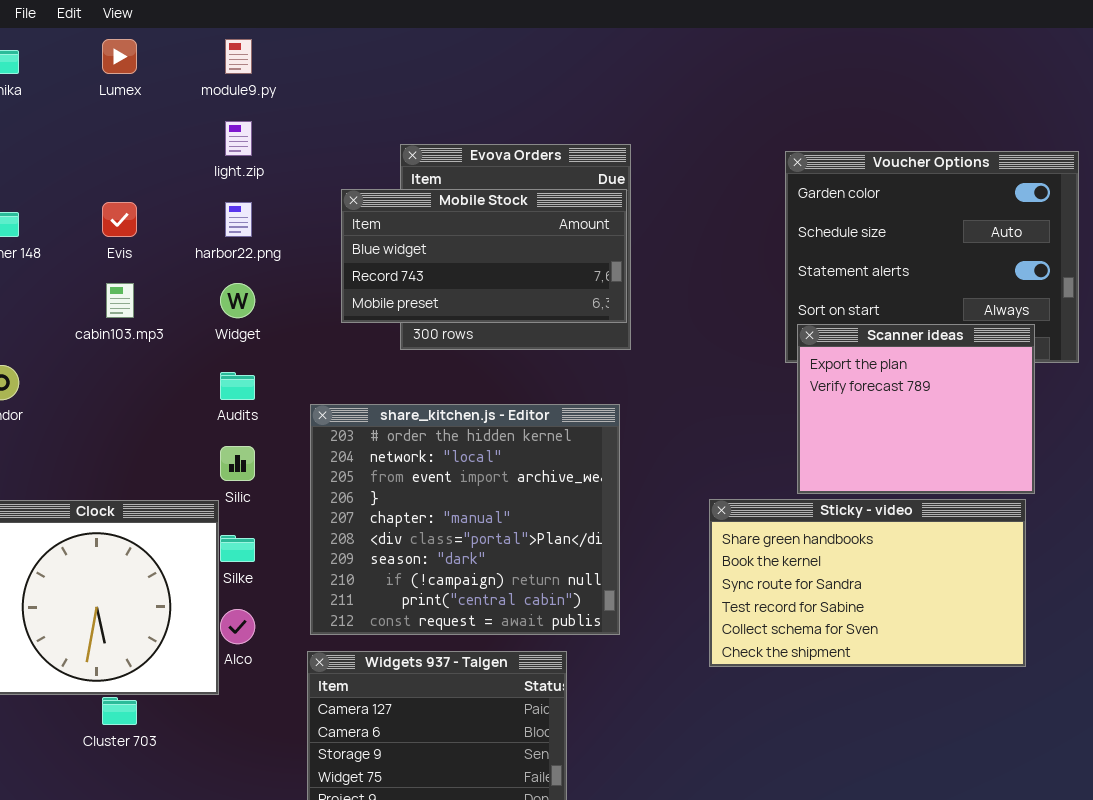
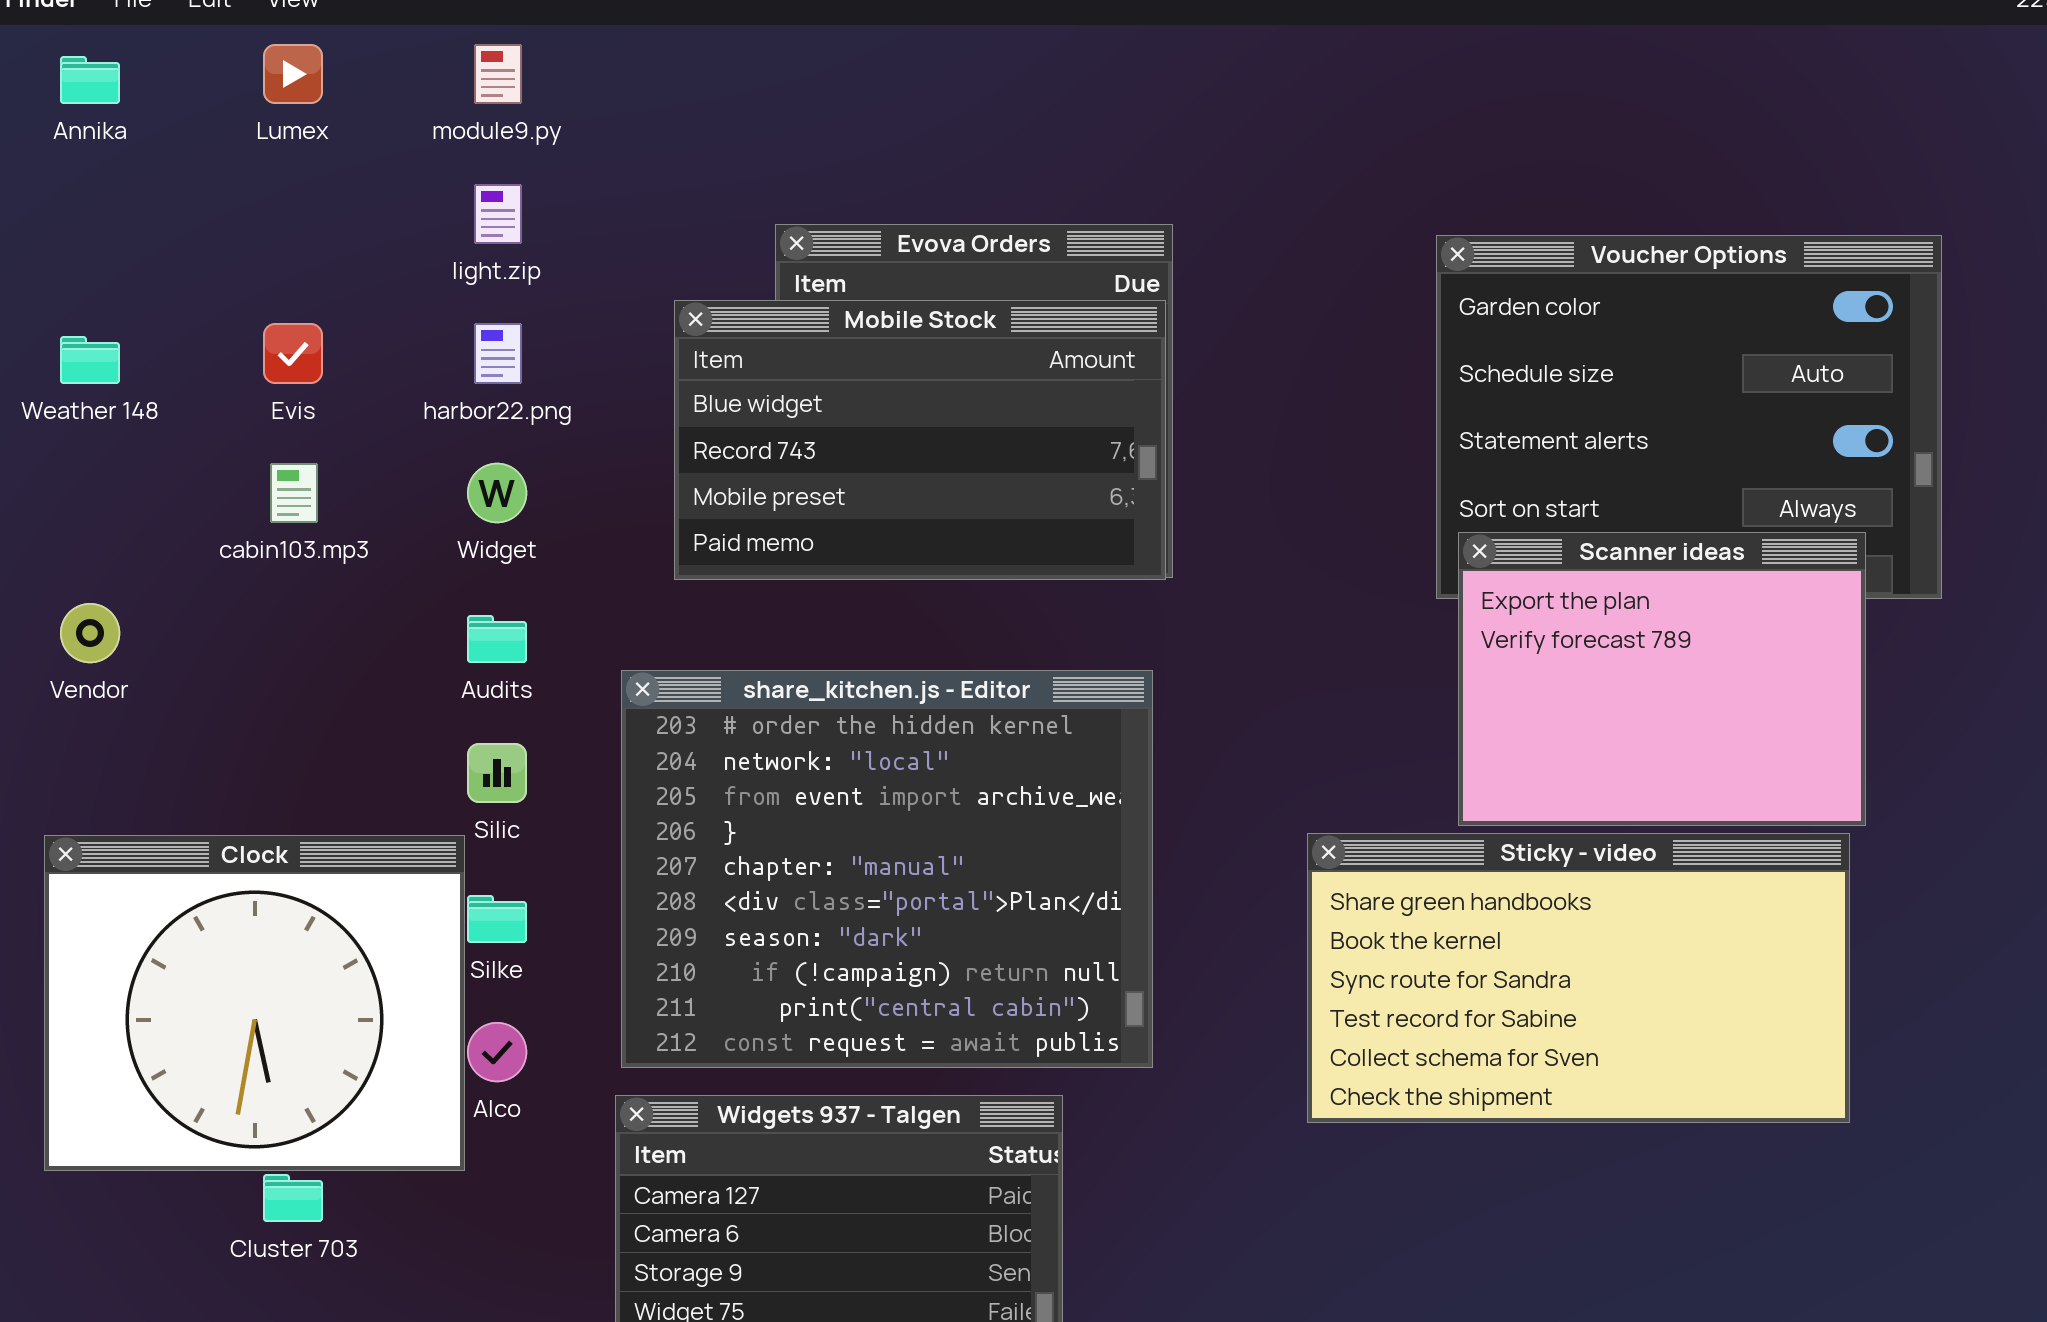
Mobile Stock: [341,189,627,323] -> [674,300,1166,580], resized

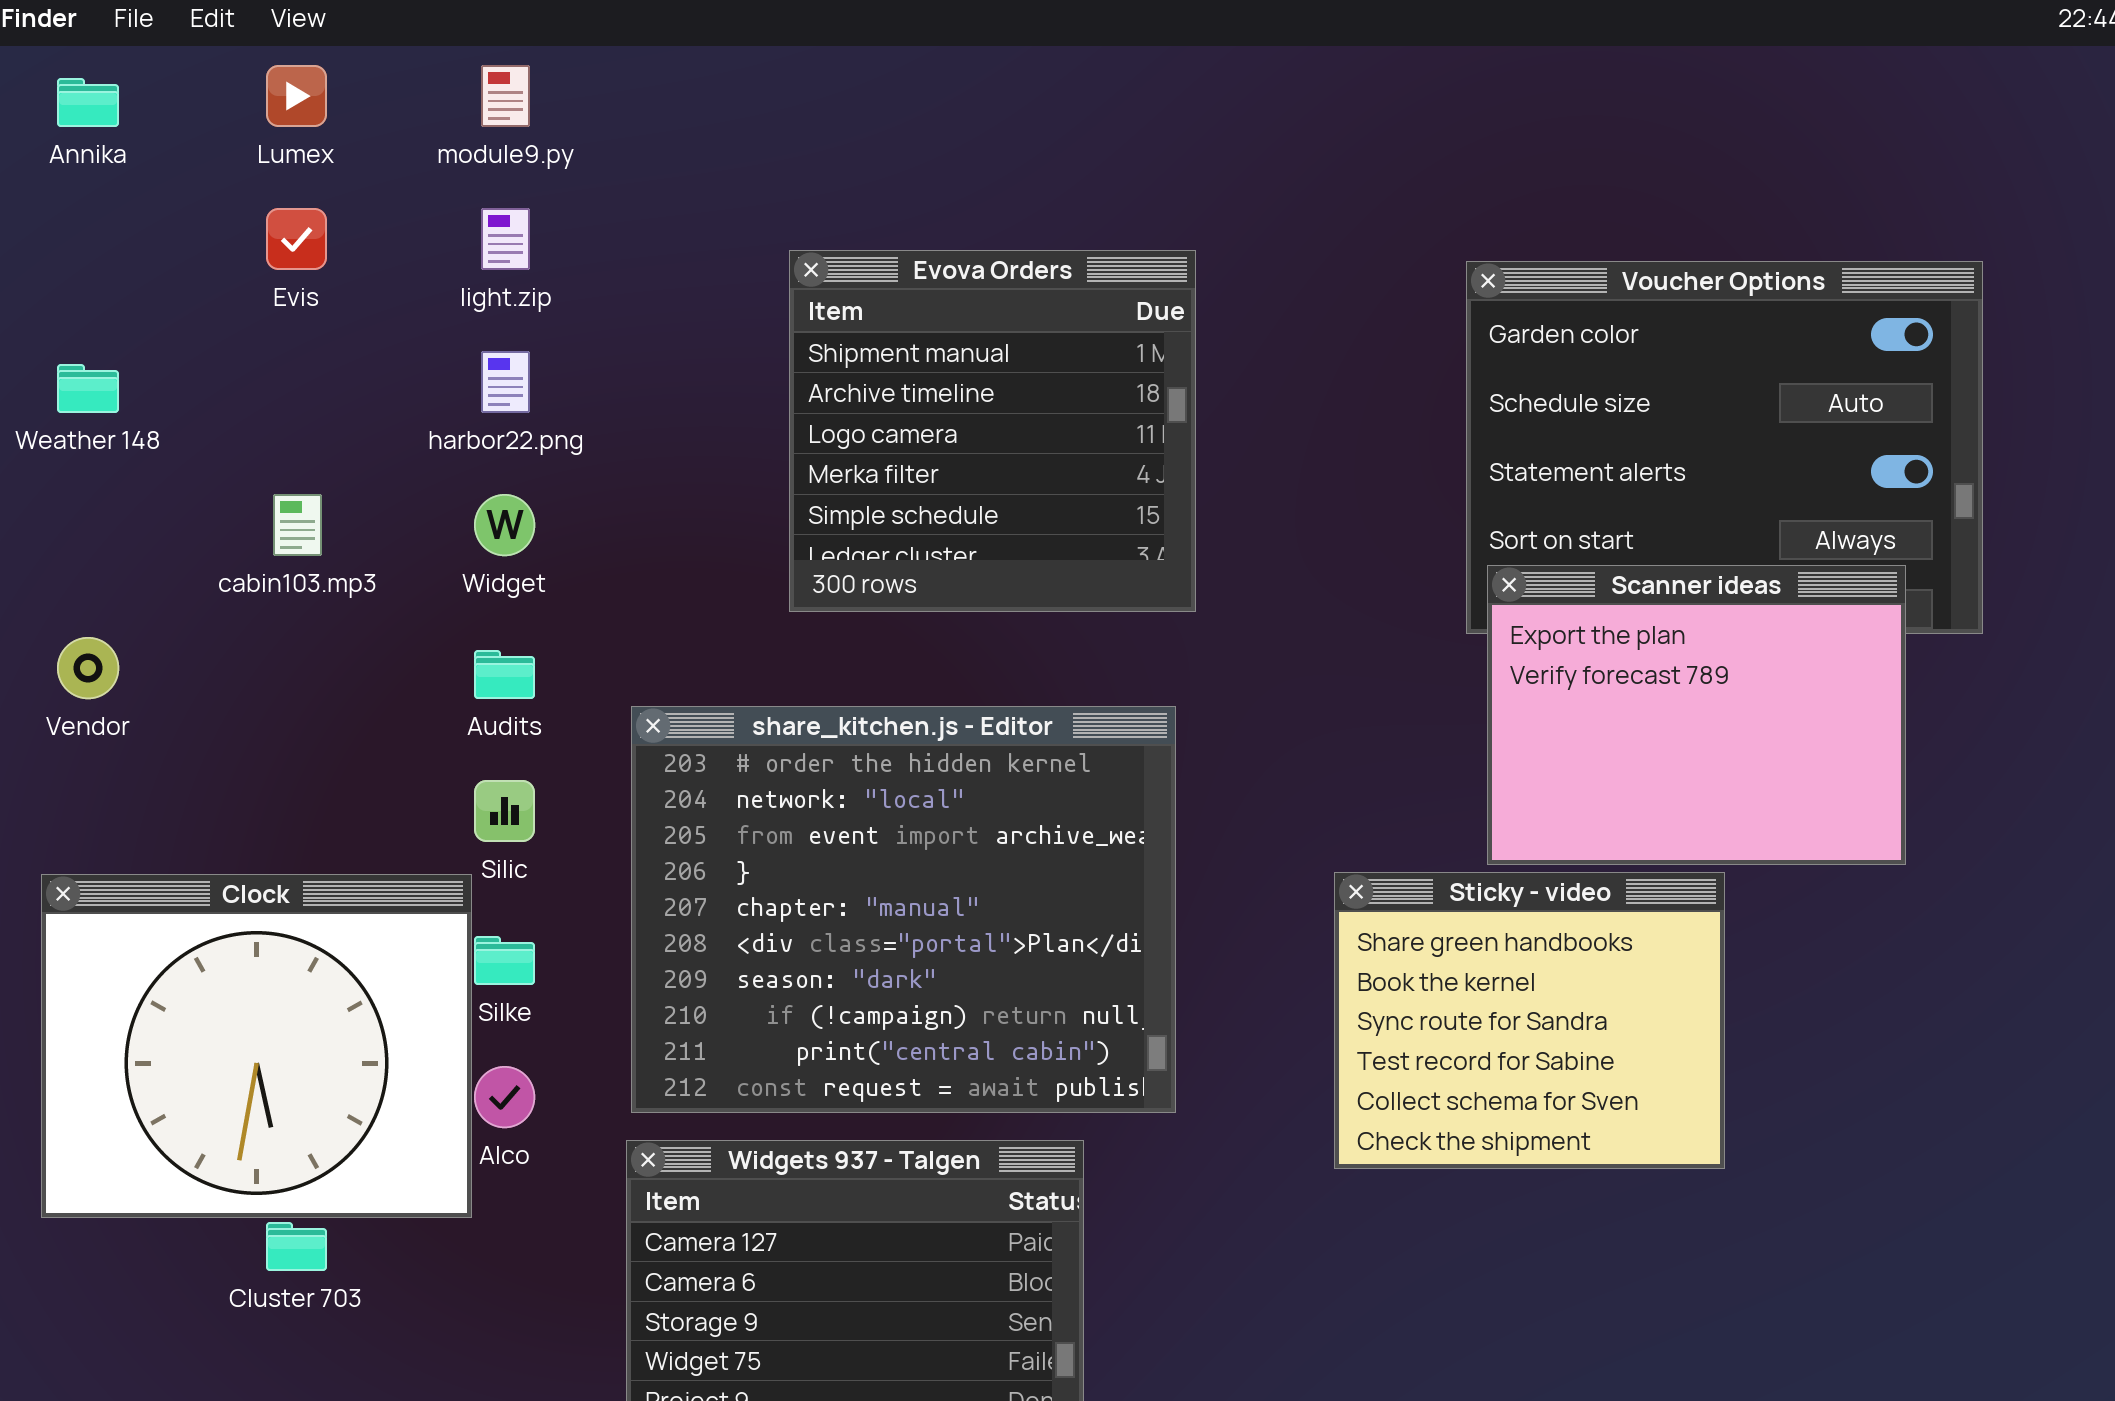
Mobile Stock: [674,300,1166,580] -> none, closed
Evis: [263,323,323,384] -> [266,208,327,270], moved
Sticky - video: [1307,833,1850,1123] -> [1334,872,1725,1169], resized

